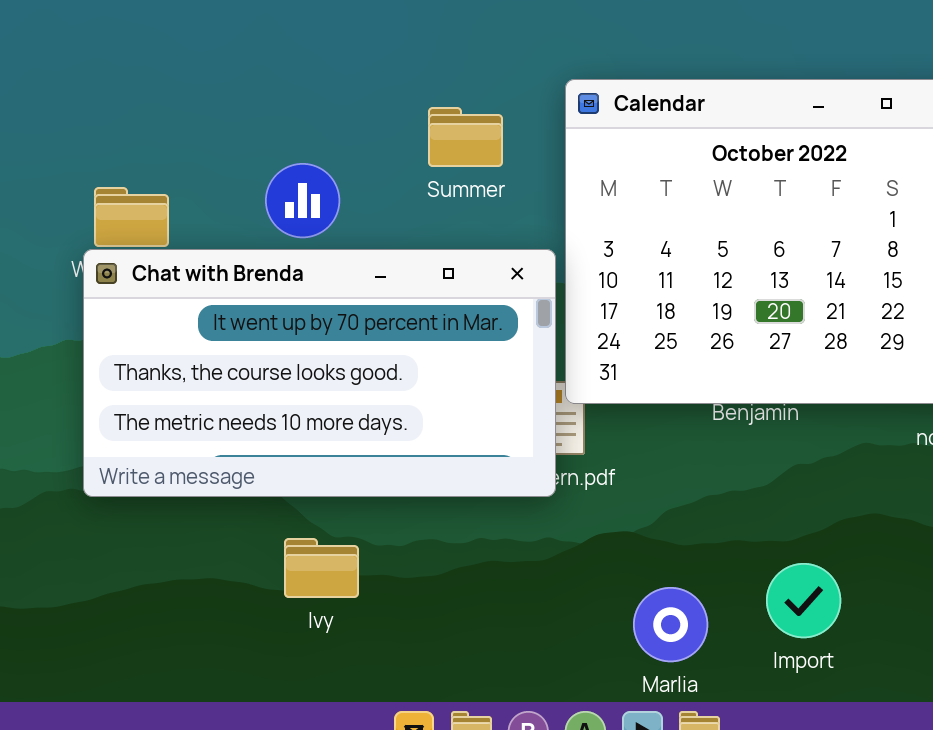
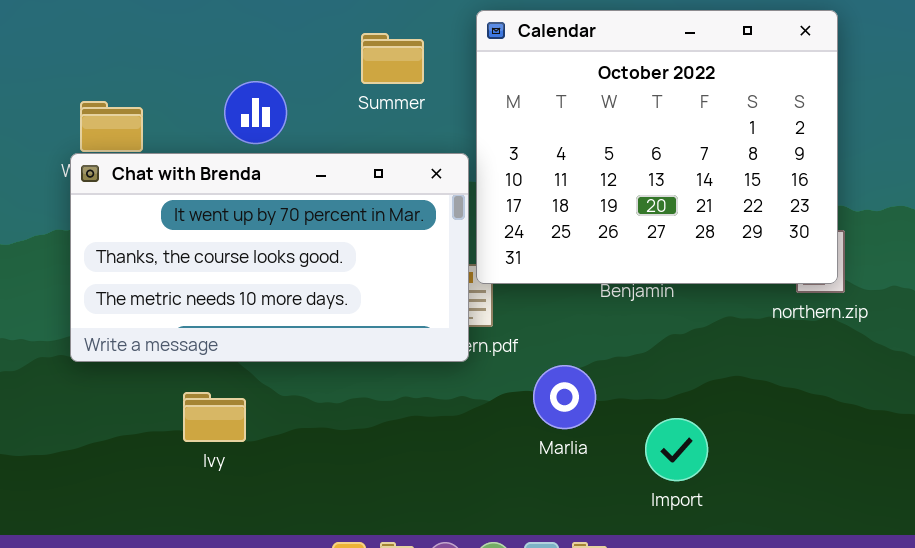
Ivy: [284,538,359,598] -> [183,392,246,442], moved
Marlia: [633,587,708,662] -> [533,365,596,429], moved

